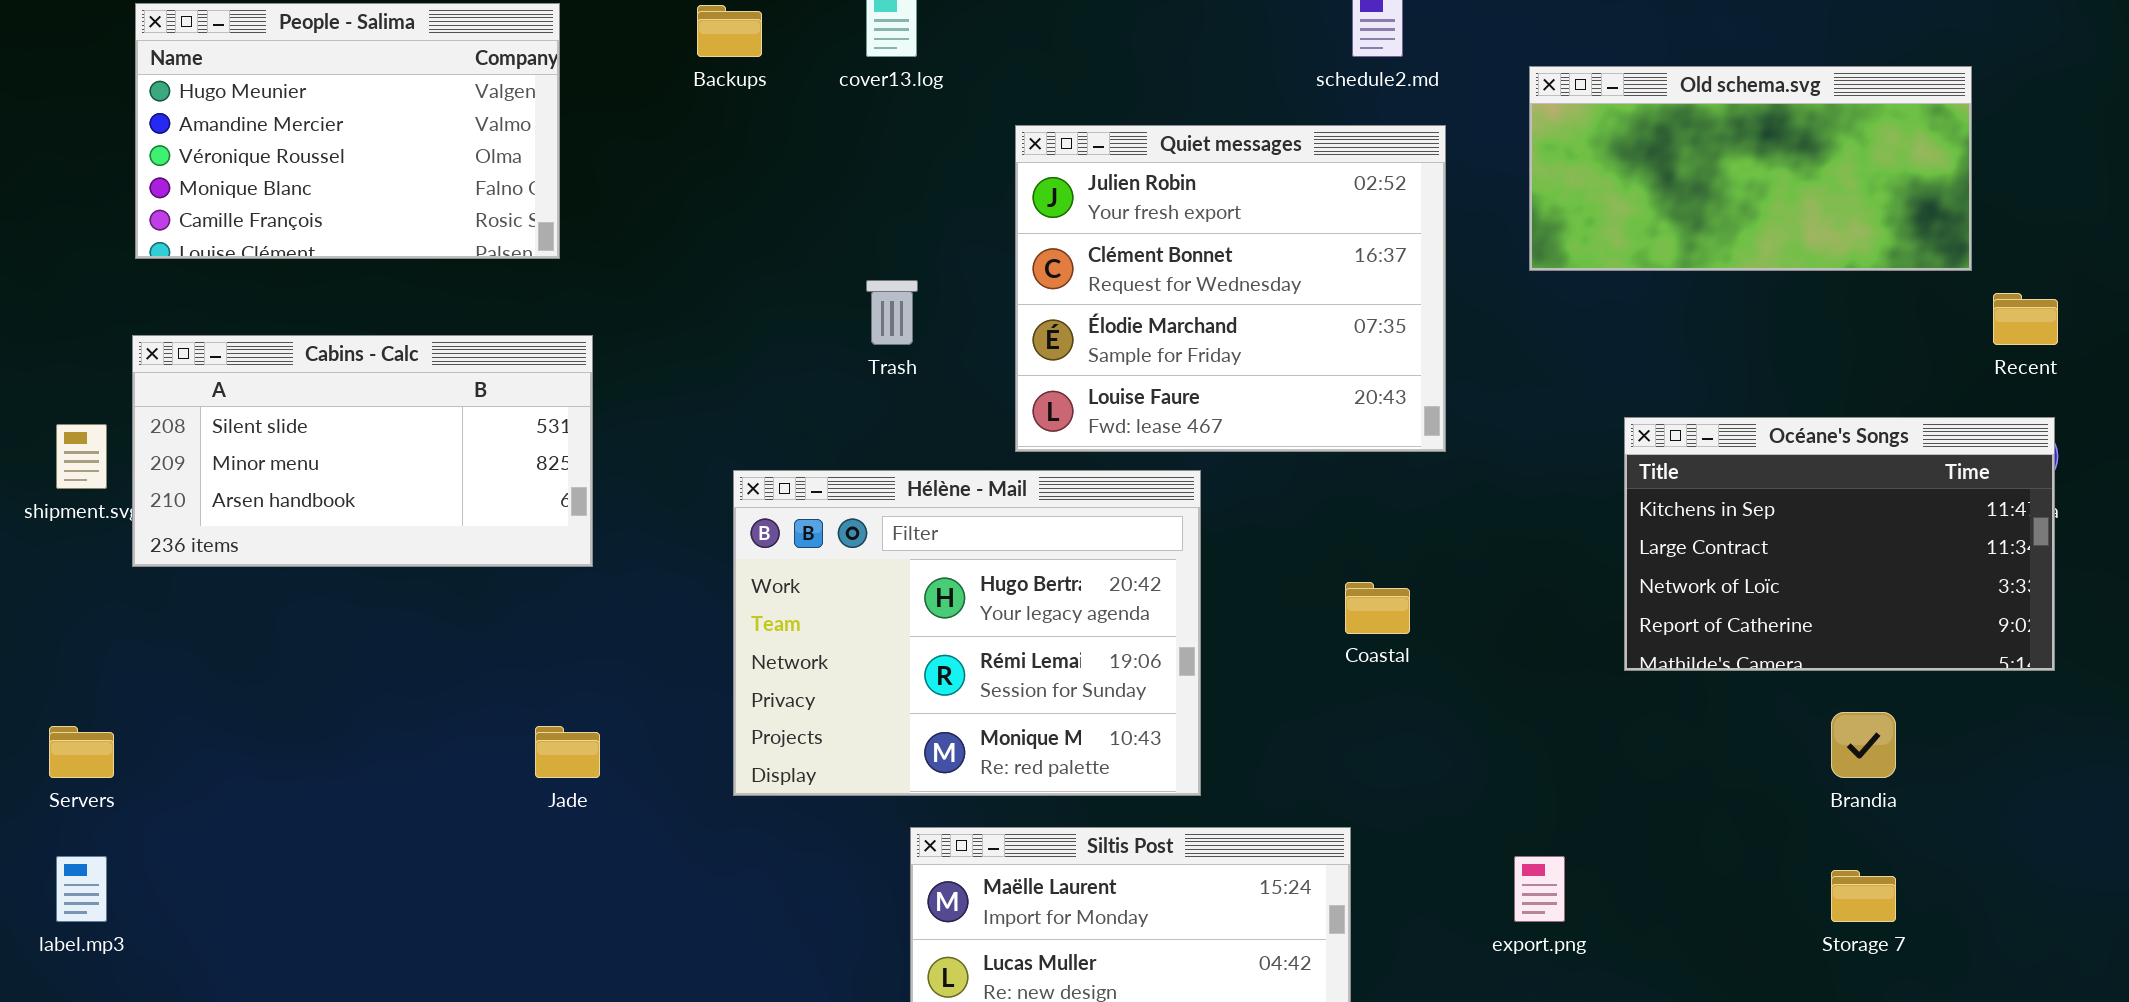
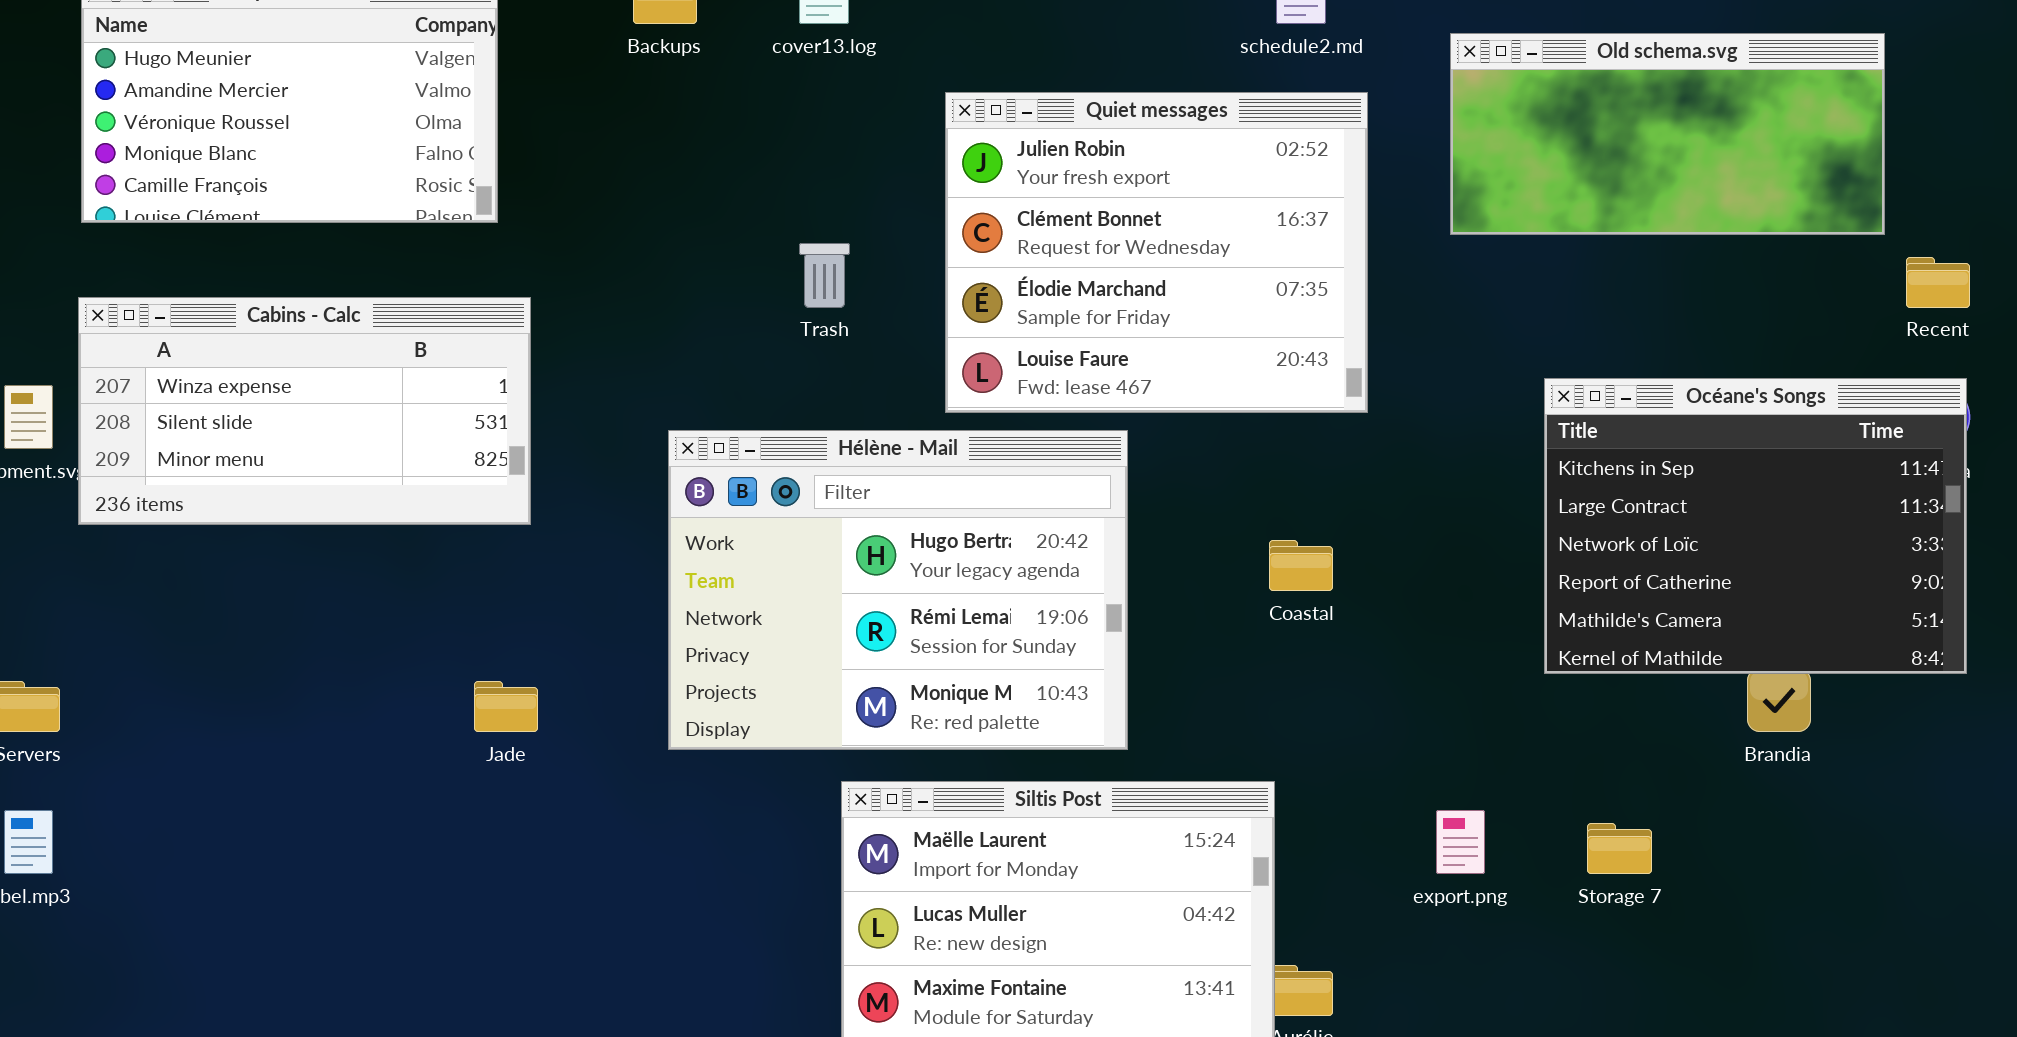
Cabins - Calc: [132,335,593,567] -> [78,297,531,525], scrolled up 1 row
Océane's Songs: [1624,417,2055,671] -> [1544,378,1967,674], resized
Storage 7: [1831,870,1896,922] -> [1587,823,1652,874], moved

